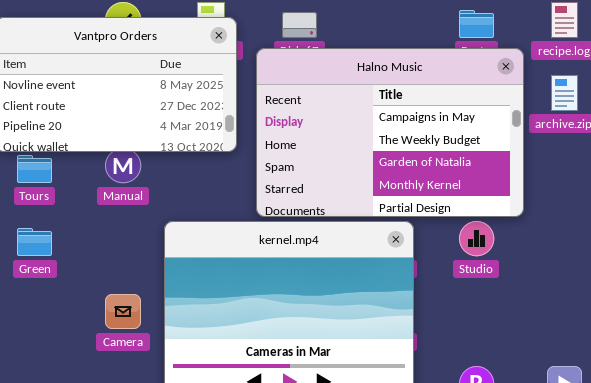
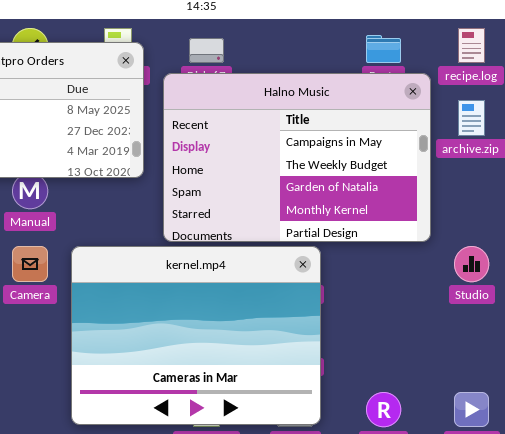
Studio: [459,221,494,256] -> [454,246,489,282], moved
Camera: [105,294,141,329] -> [12,246,48,282], moved

